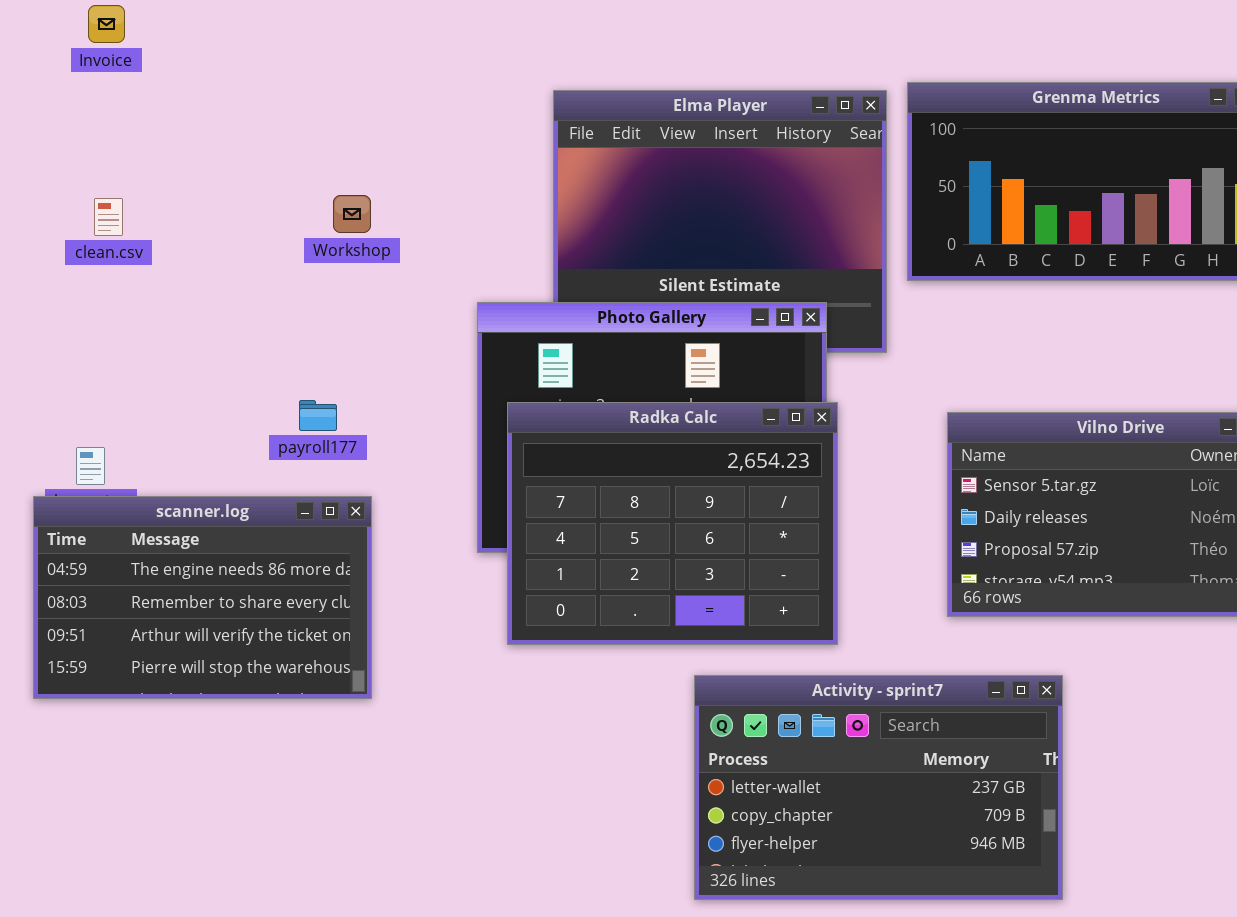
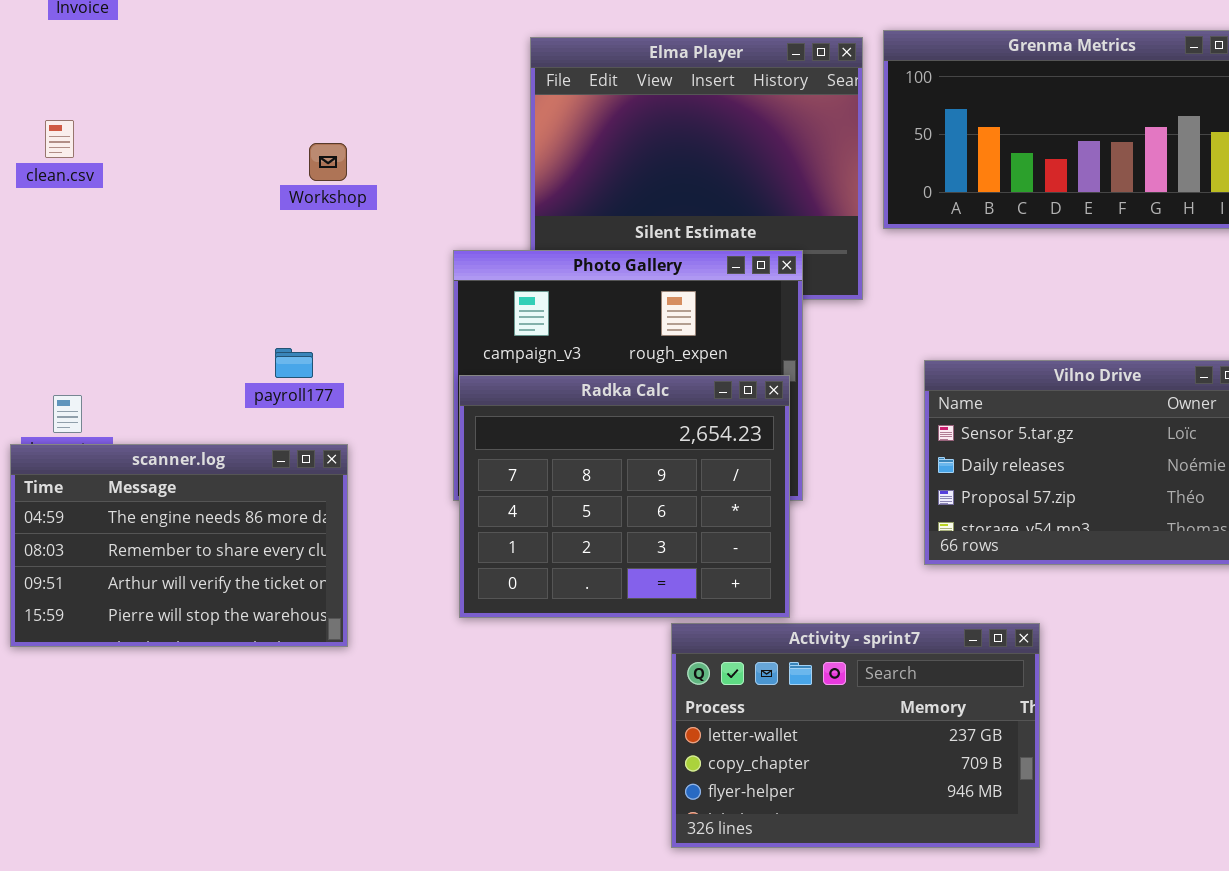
clean.csv: [94,198,123,236] -> [45,120,74,158], moved
Radka Calc: [507,402,838,645] -> [459,375,790,618], moved

